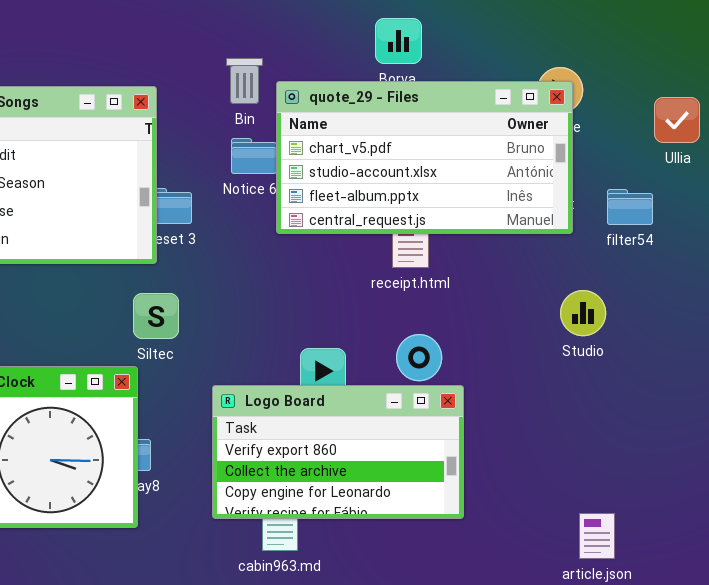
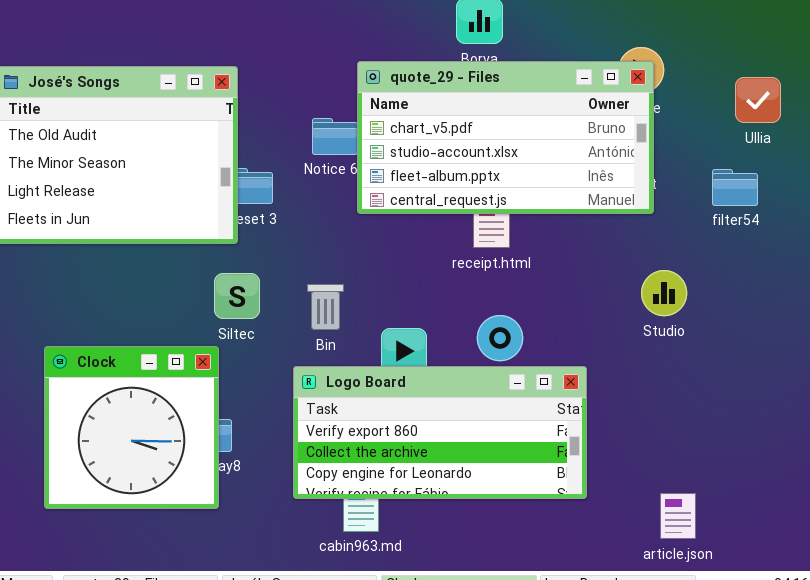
Bin: [226,58,263,104] -> [307,284,344,330], moved
filter54: [607,189,653,225] -> [712,169,758,206], moved
Logo Board: [212,385,464,519] -> [293,366,587,499], resized

